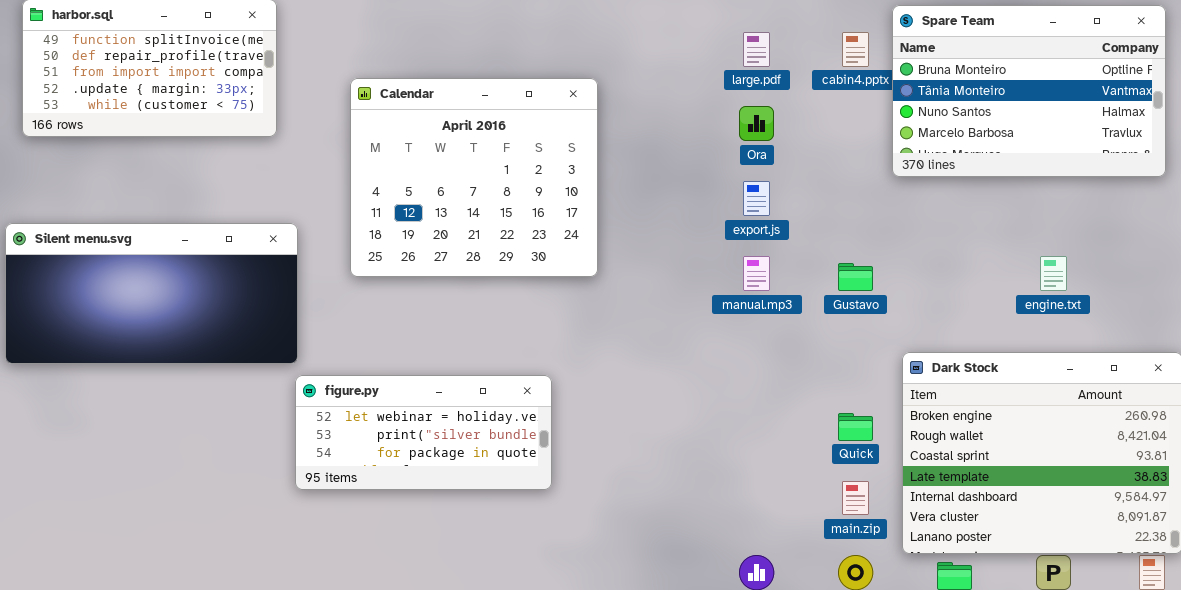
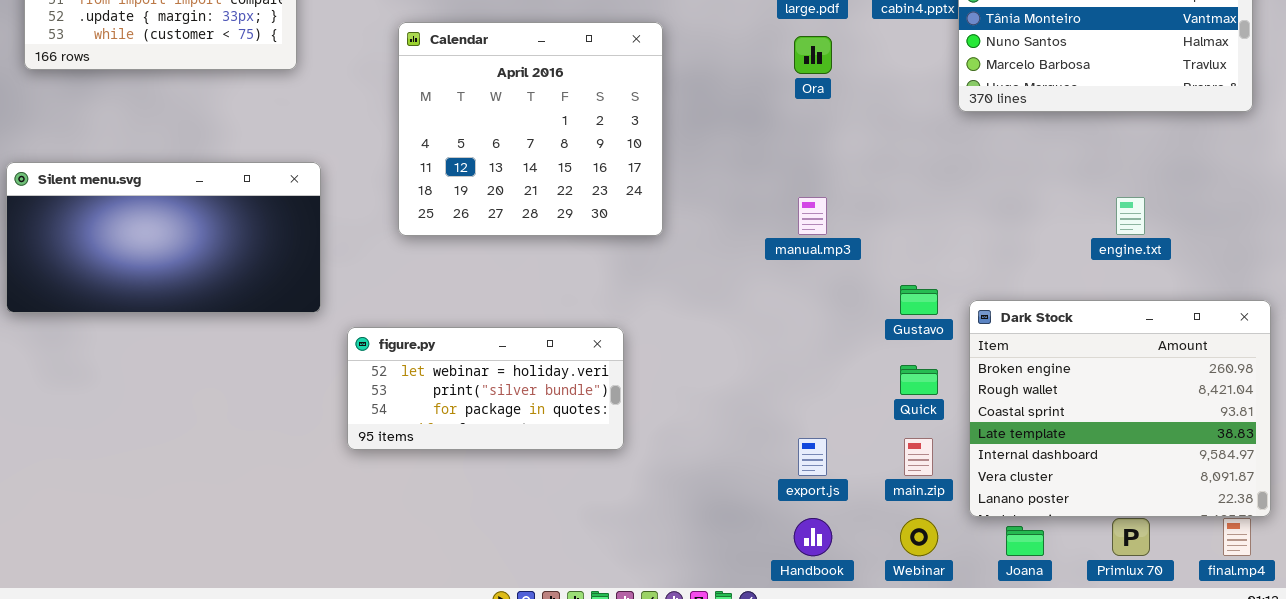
Calendar: [350,78,598,277] -> [398,22,663,236], moved
export.js: [743,181,770,216] -> [798,438,827,476], moved
Gustavo: [838,263,873,291] -> [900,285,938,315], moved
figure.py: [295,375,552,490] -> [347,327,624,450], moved

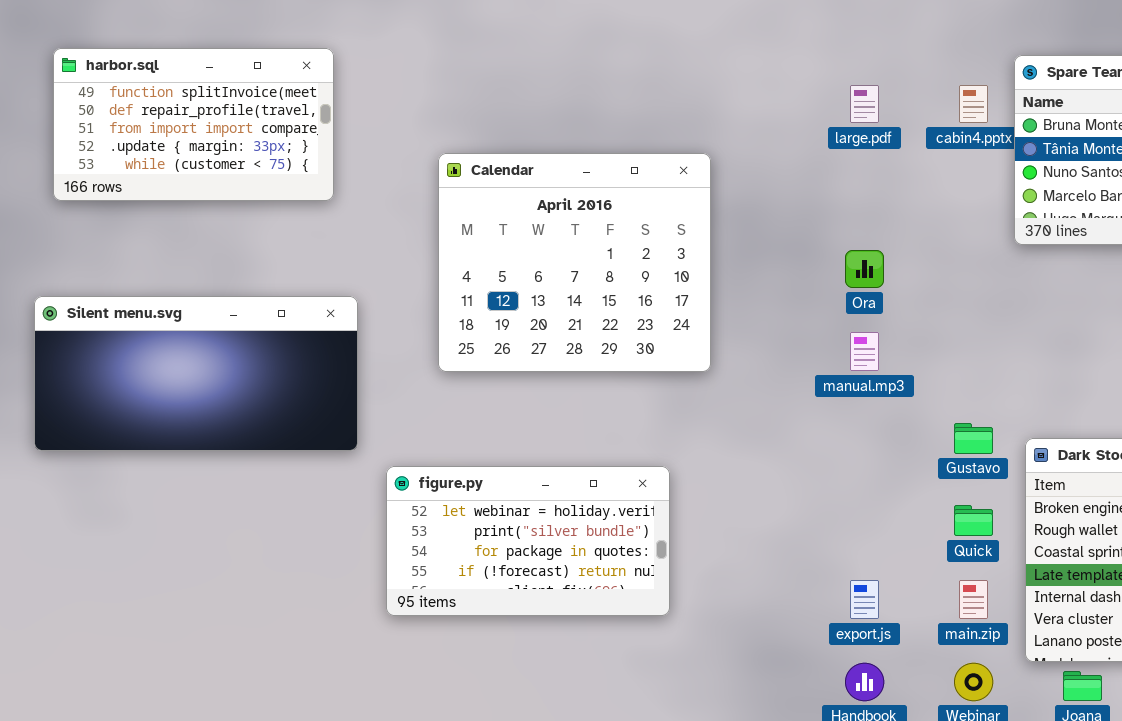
Ora: [794,36,832,74] -> [845,250,884,288], moved
figure.py: [347,327,624,450] -> [386,466,670,616], resized

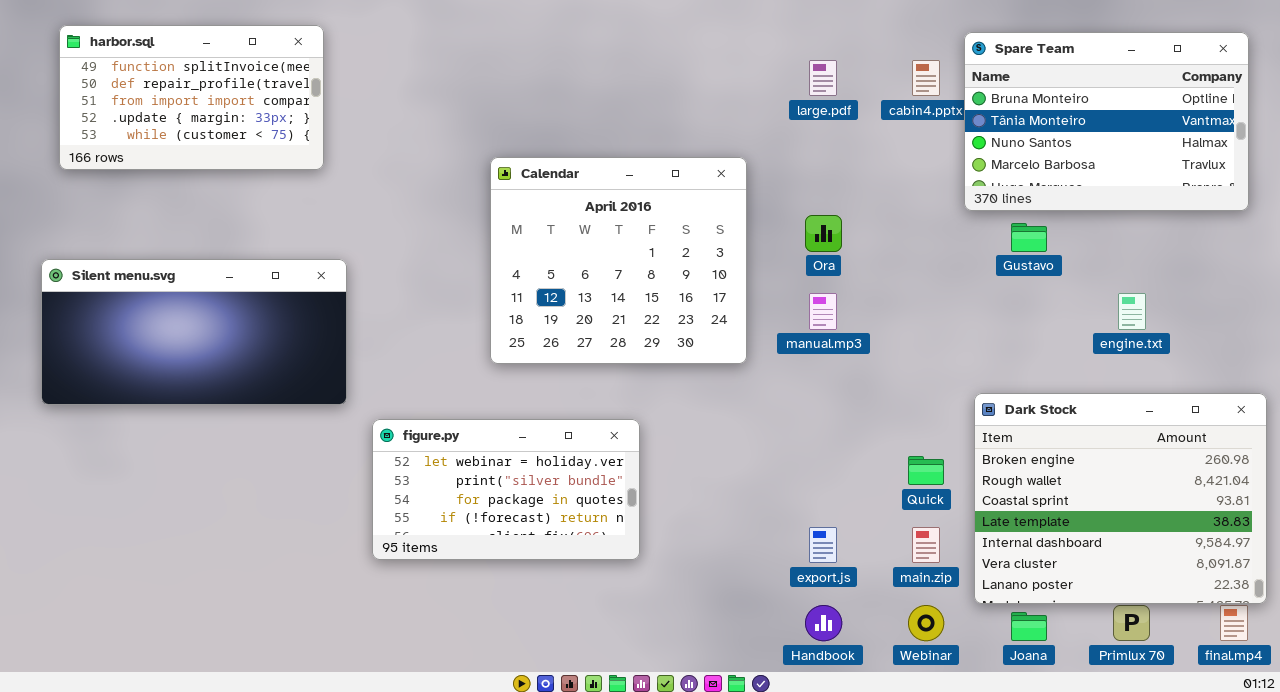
Calendar: [438,153,711,372] -> [490,157,747,364], moved
Gustavo: [954,423,993,454] -> [1011,223,1047,252], moved

